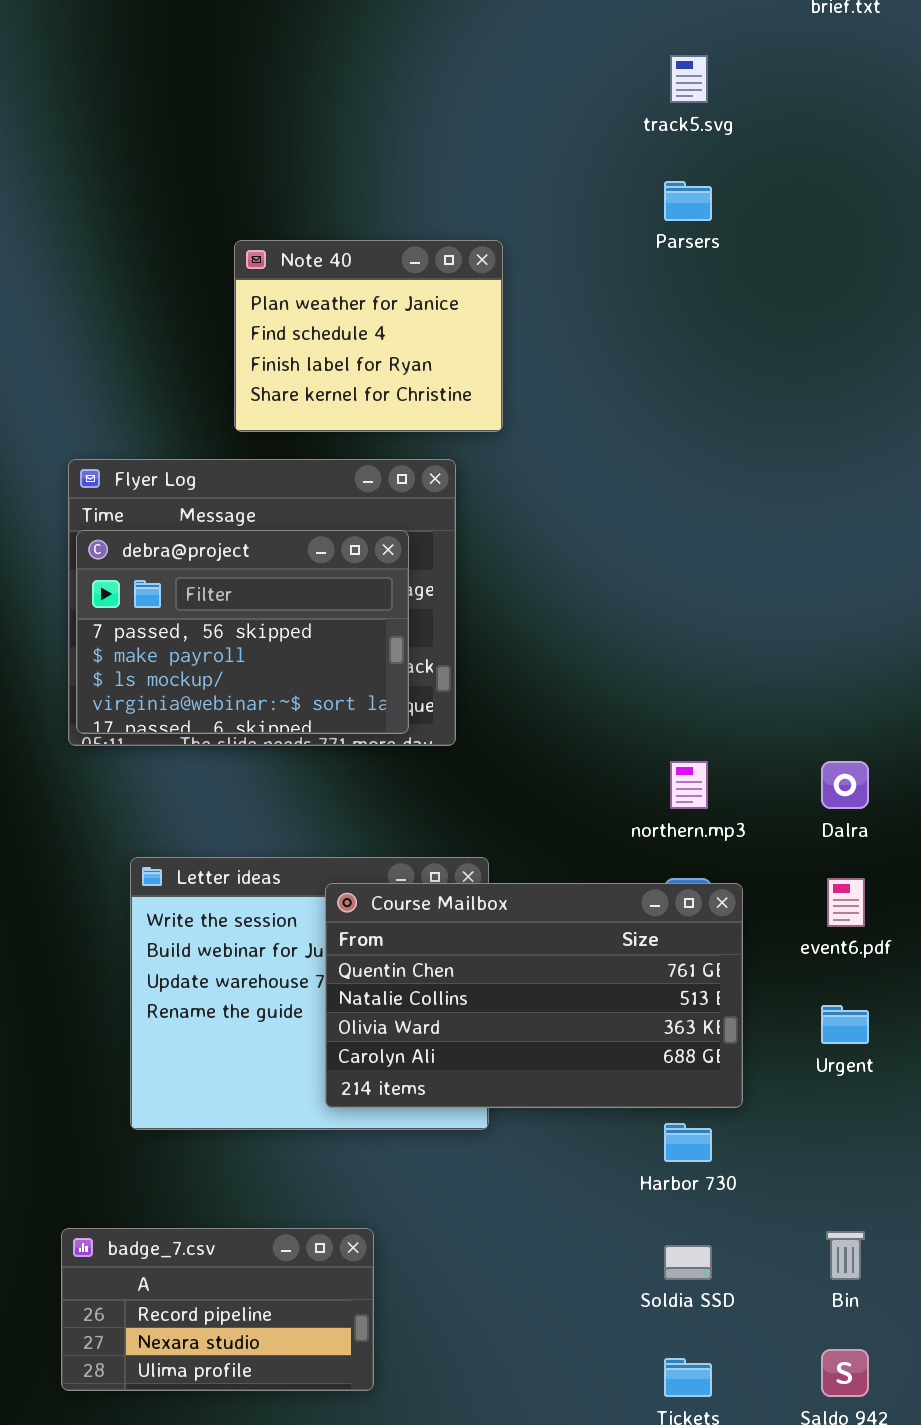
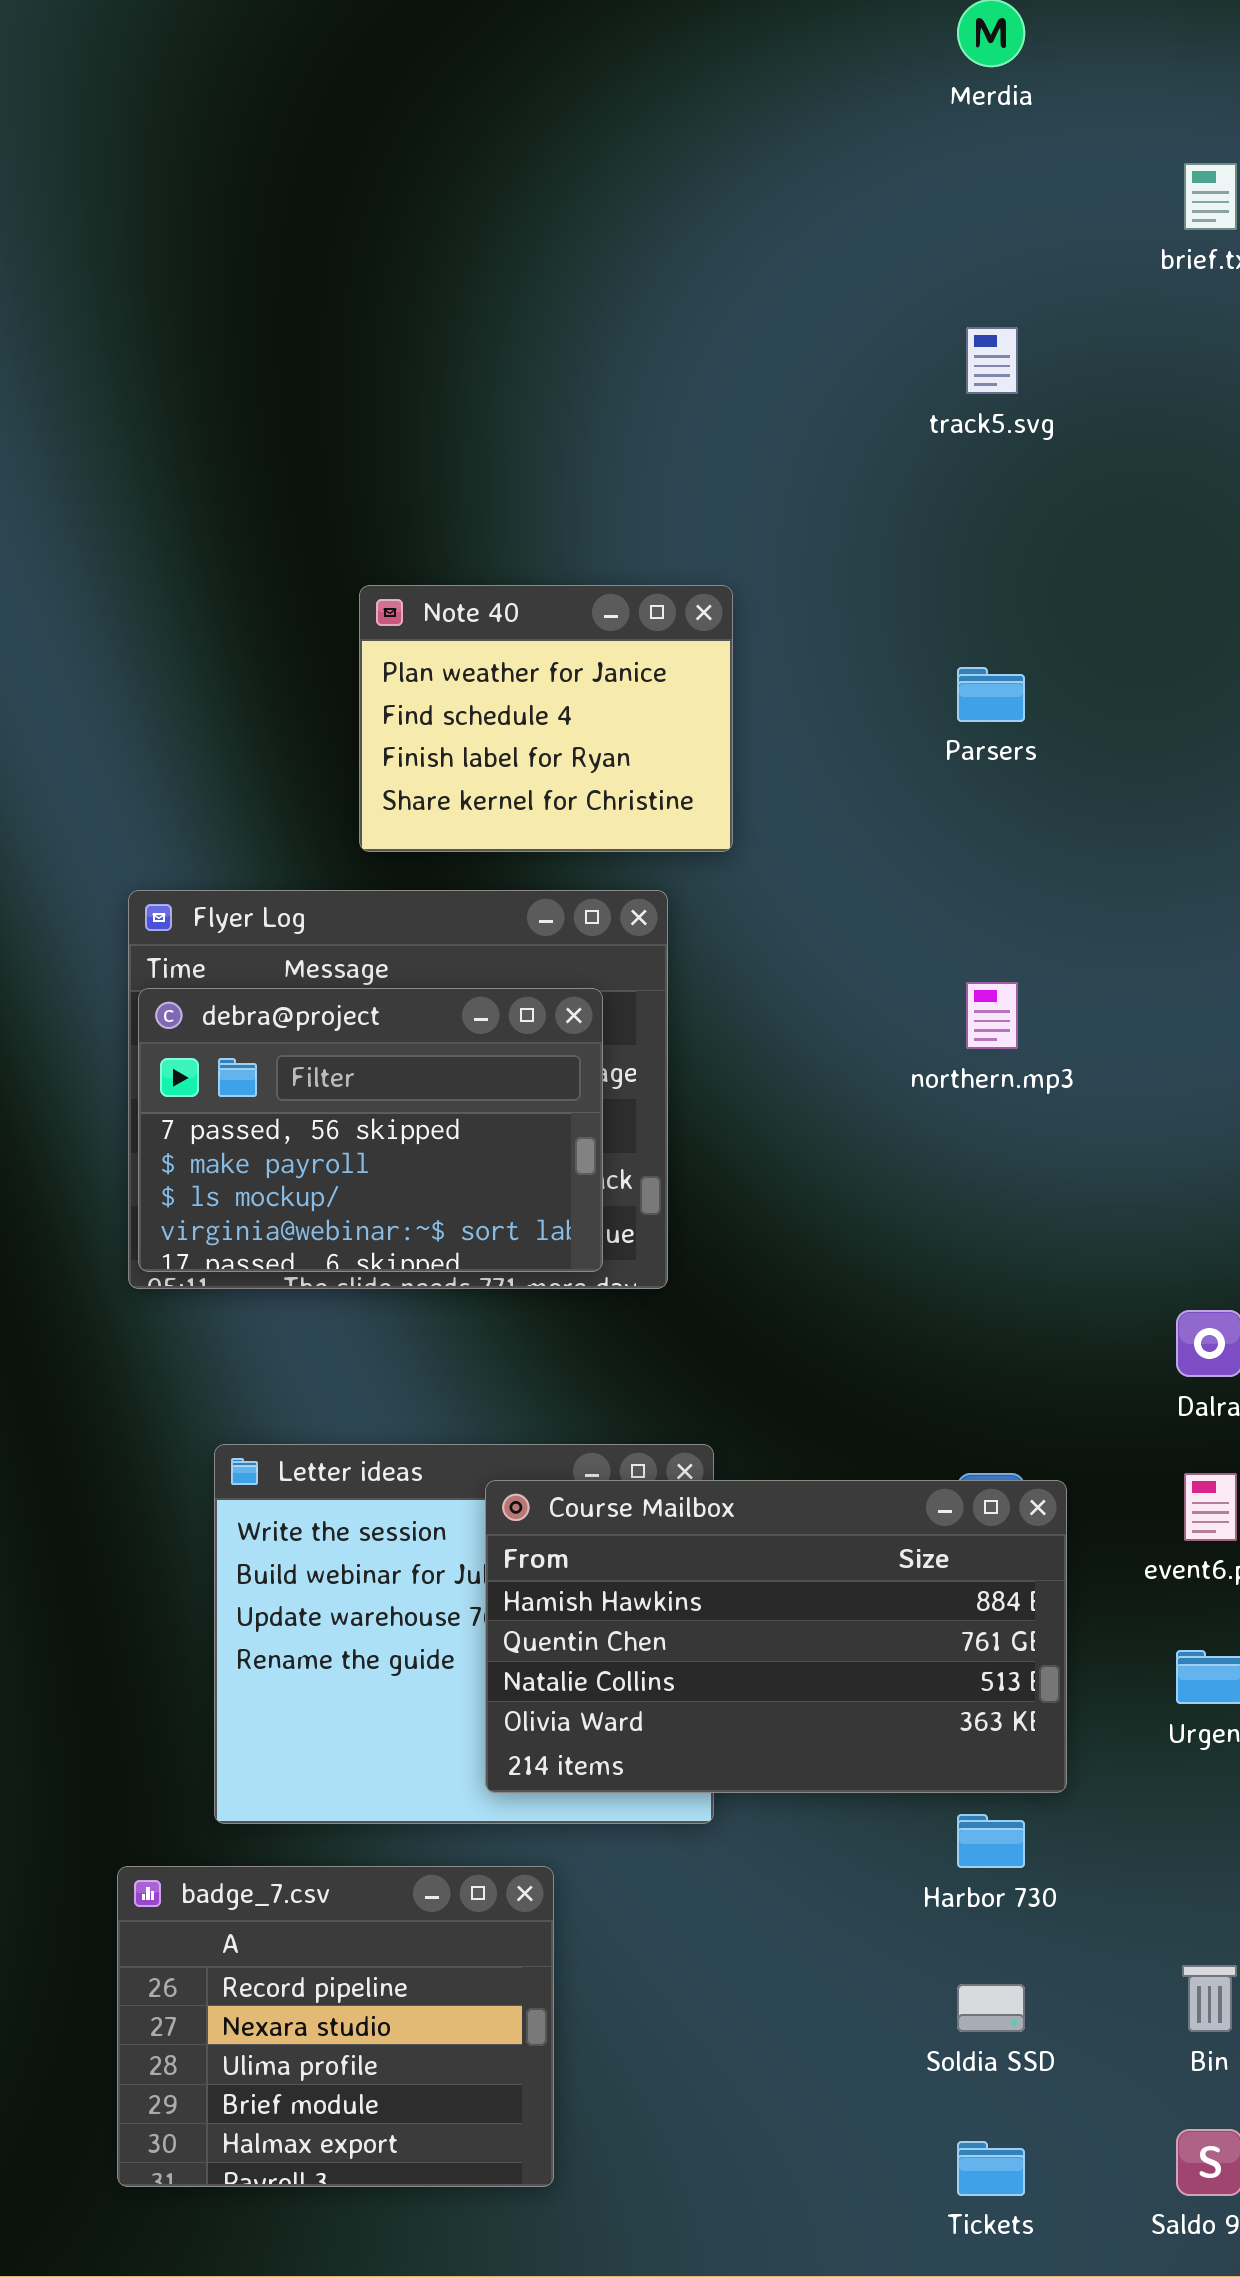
Parsers: [664,181,712,221] -> [957,667,1025,722], moved
northern.mp3: [670,761,708,809] -> [966,982,1018,1049], moved
Course Mailbox: [325,883,743,1108] -> [485,1480,1067,1793], scrolled up 1 row
badge_7.csv: [61,1228,374,1391] -> [117,1866,554,2187], resized

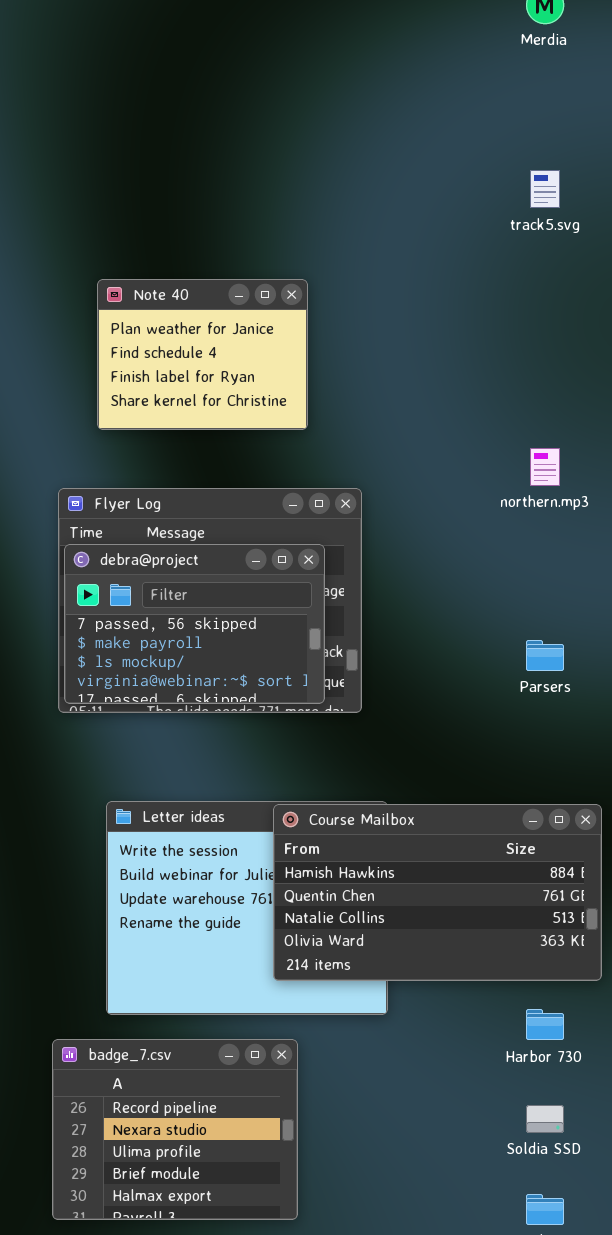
Note 40: [359,585,733,852] -> [97,279,308,430], moved
Parsers: [957,667,1025,722] -> [526,640,564,671], moved
northern.mp3: [966,982,1018,1049] -> [530,448,560,486], moved
Course Mailbox: [485,1480,1067,1793] -> [273,804,602,981], moved

